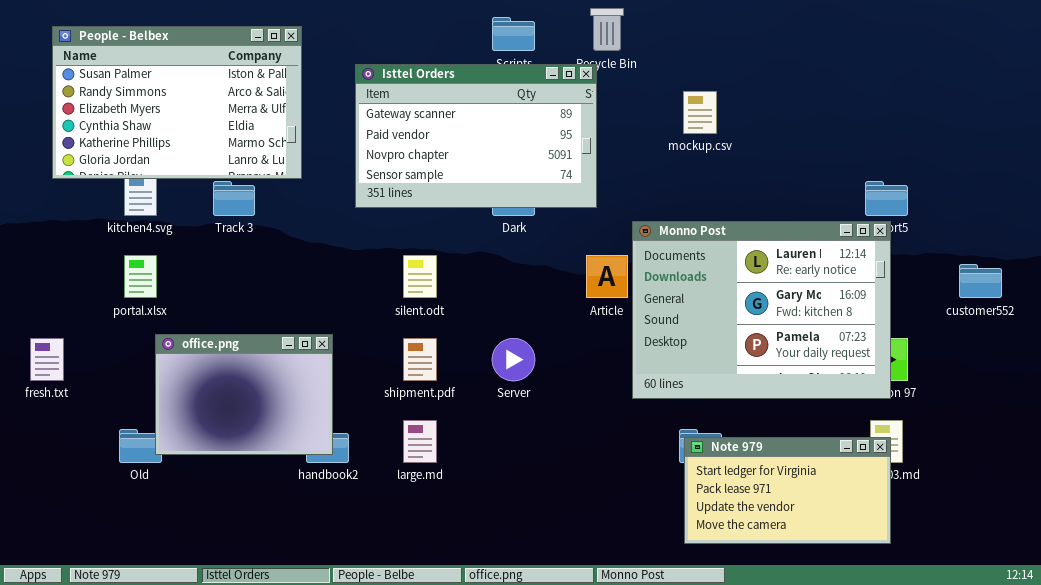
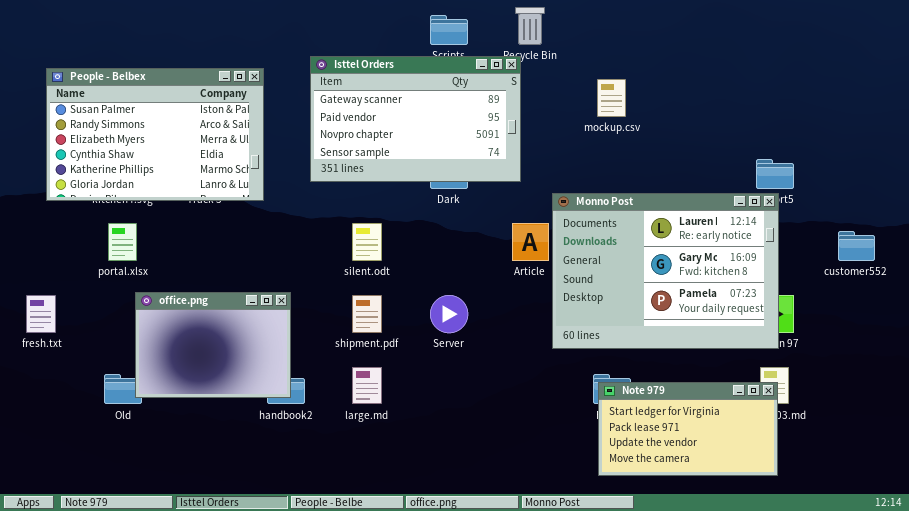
People - Belbex: [52,26,302,179] -> [46,68,264,201], moved

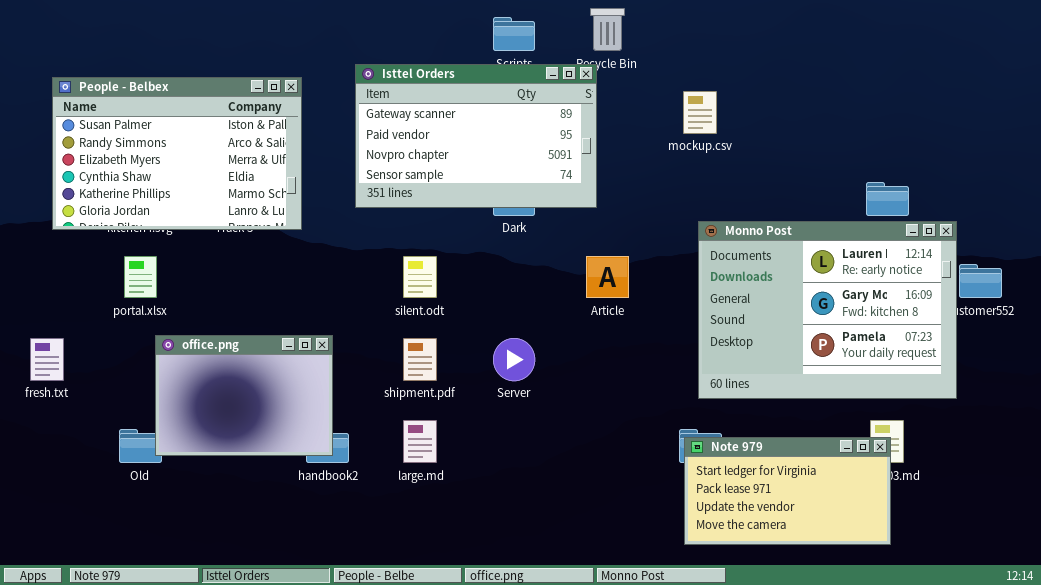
Monno Post: [552,193,779,349] -> [698,221,957,399], moved

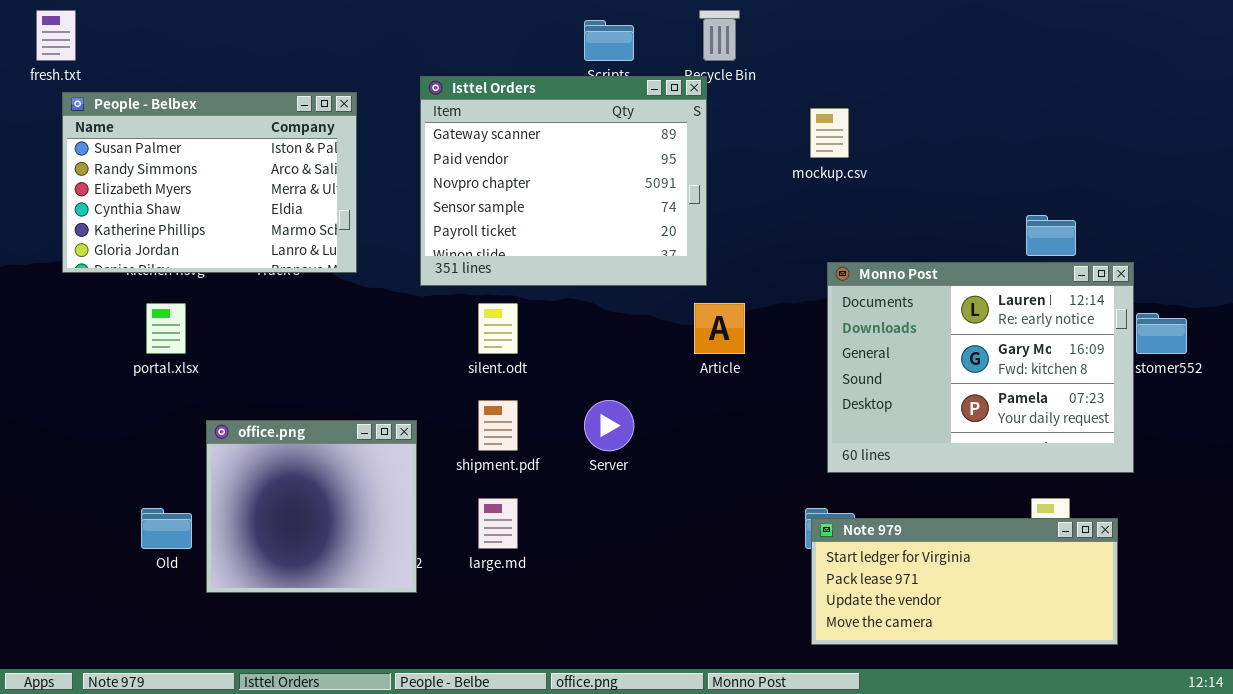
Isttel Orders: [355,64,597,208] -> [420,76,707,286], resized
office.png: [155,335,333,456] -> [206,420,417,593], moved, resized
fresh.txt: [30,338,64,381] -> [36,10,76,61], moved
Note 979: [684,437,891,545] -> [811,518,1118,645], resized

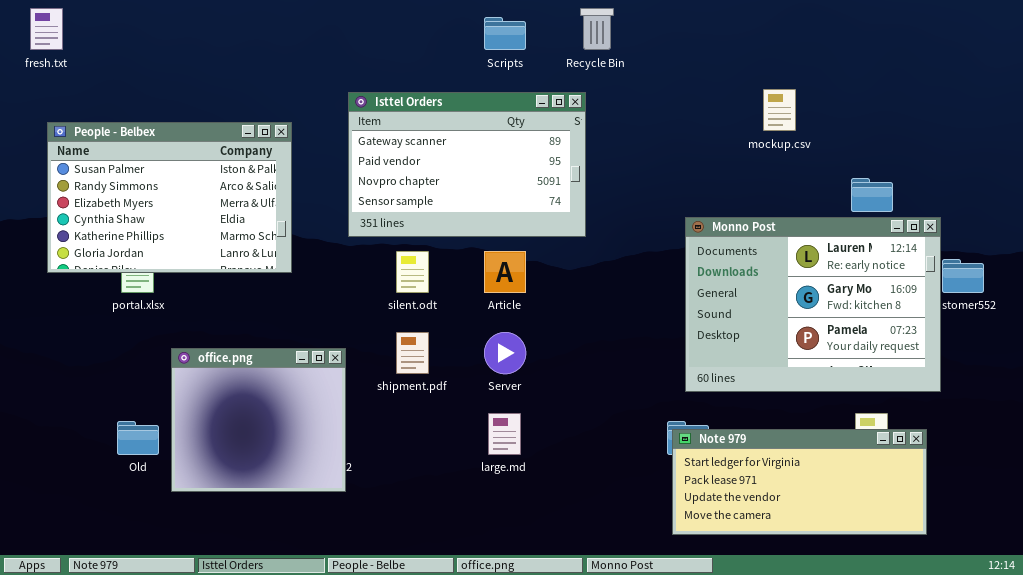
Isttel Orders: [420,76,707,286] -> [348,92,586,237], resized
People - Belbex: [62,92,357,273] -> [47,122,292,273], moved
mockup.csv: [810,108,849,158] -> [763,89,796,131], moved
Article: [694,303,745,354] -> [484,251,526,293], moved
large.md: [478,498,518,549] -> [488,413,521,455], moved

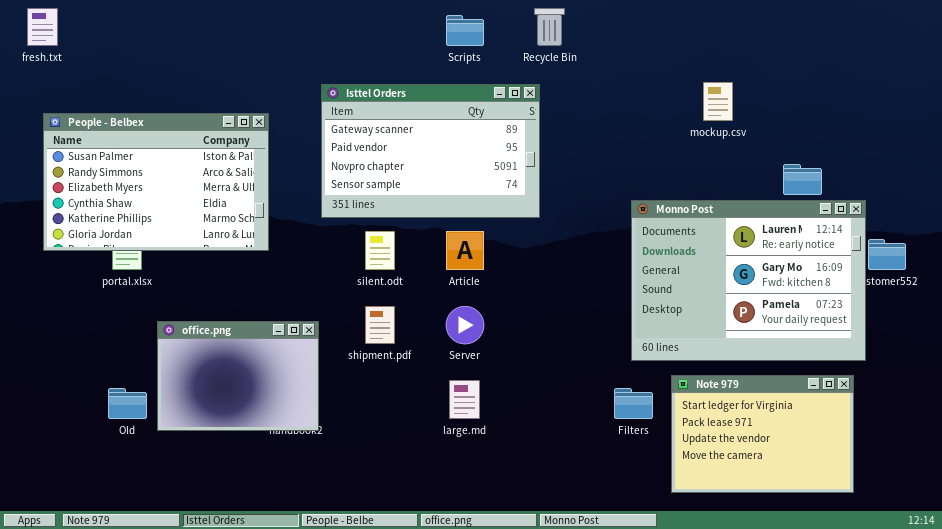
office.png: [171,348,346,492] -> [157,321,319,431], resized
Note 979: [672,429,927,535] -> [671,375,854,493], resized

